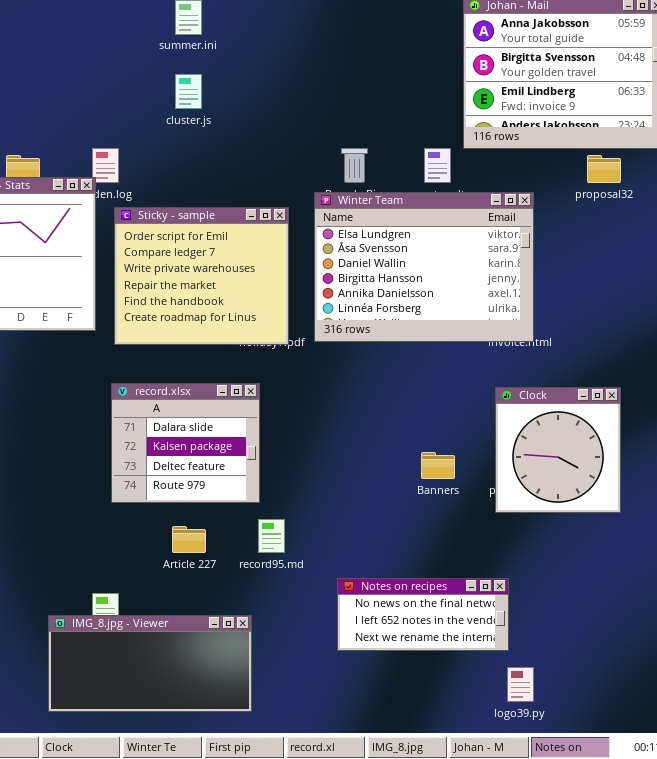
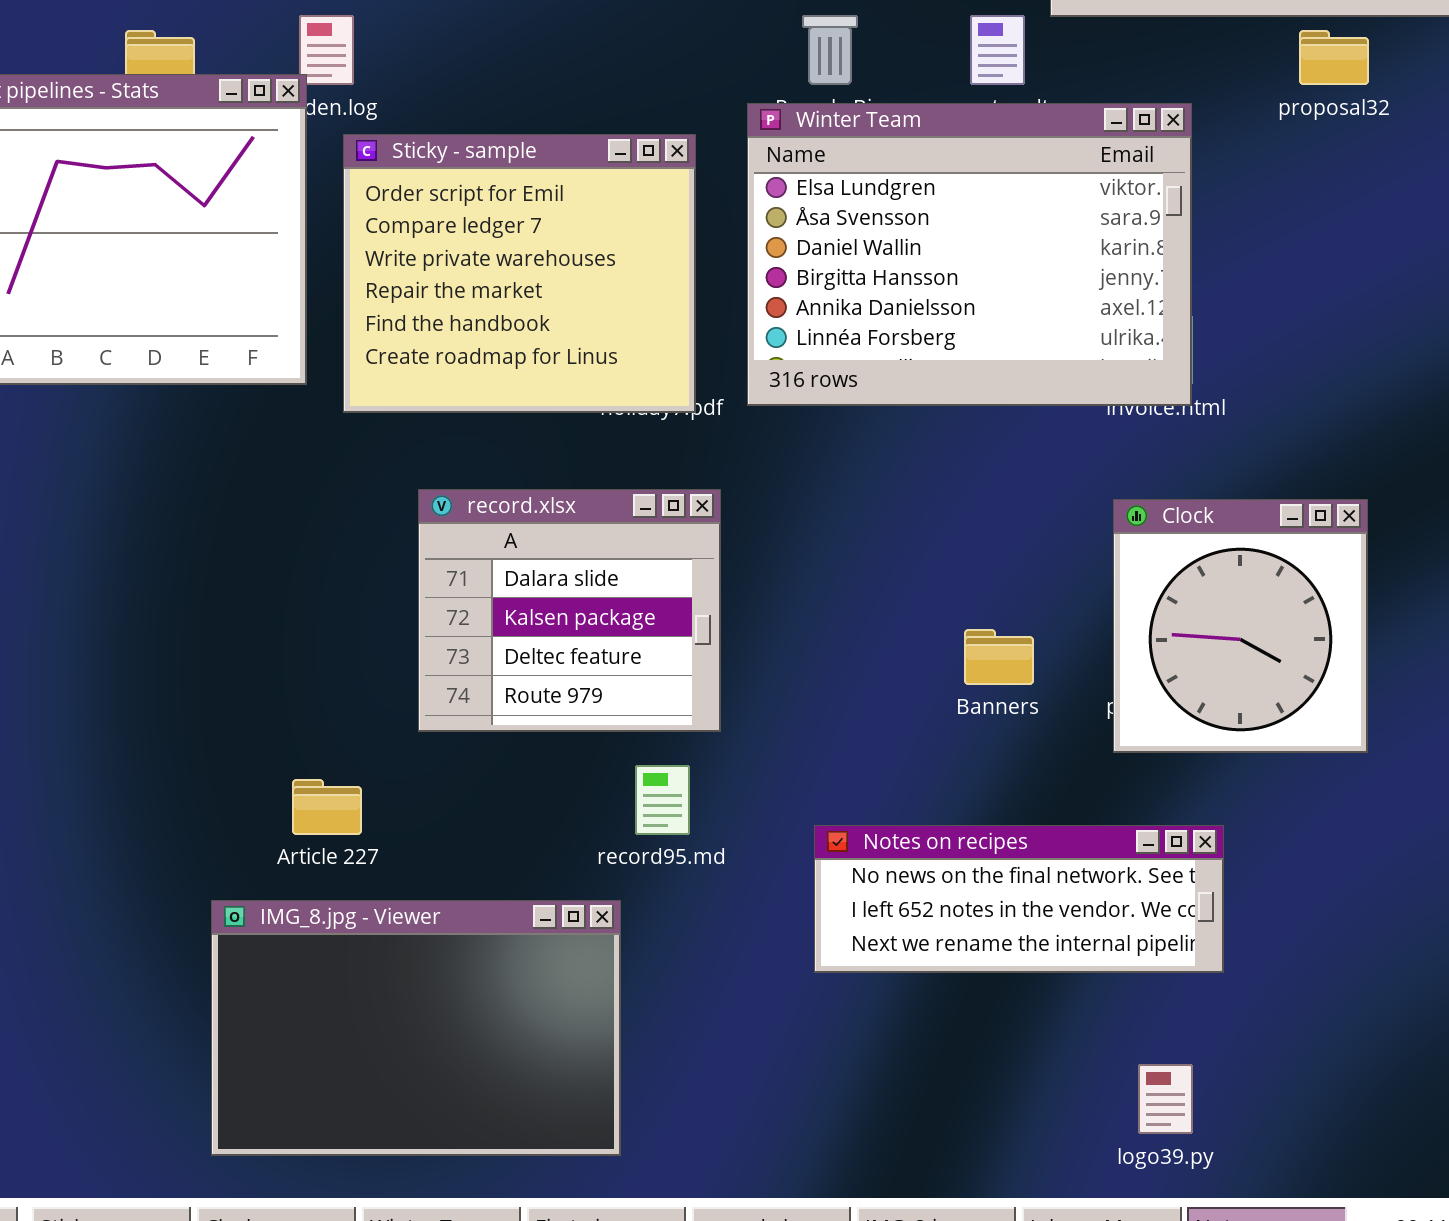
record.xlsx: [111,383,260,503] -> [418,489,721,732], moved
Article 227: [172,526,206,553] -> [292,779,362,835], moved
Notes on recipes: [337,578,509,651] -> [814,825,1224,973], moved, resized
IMG_8.jpg - Viewer: [48,615,252,712] -> [211,900,621,1156], resized

